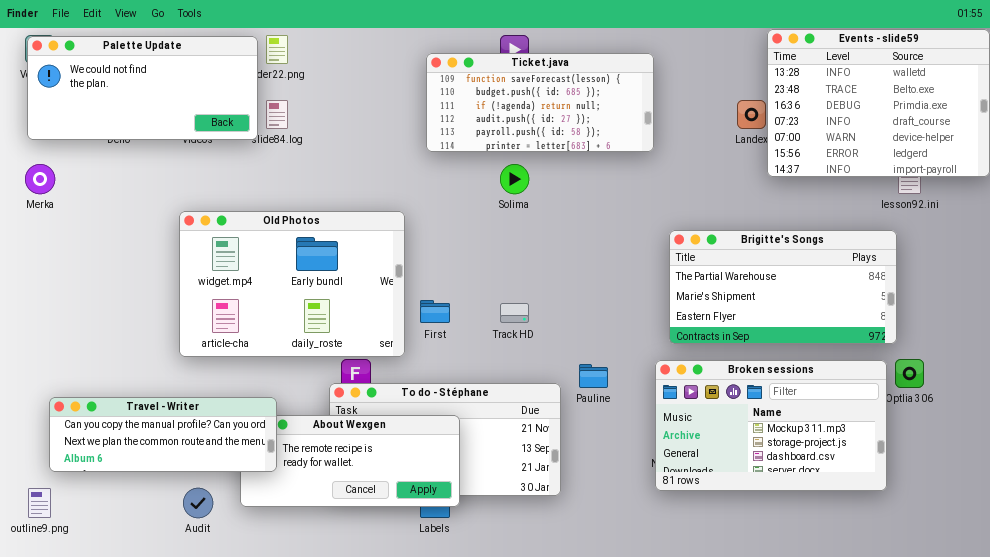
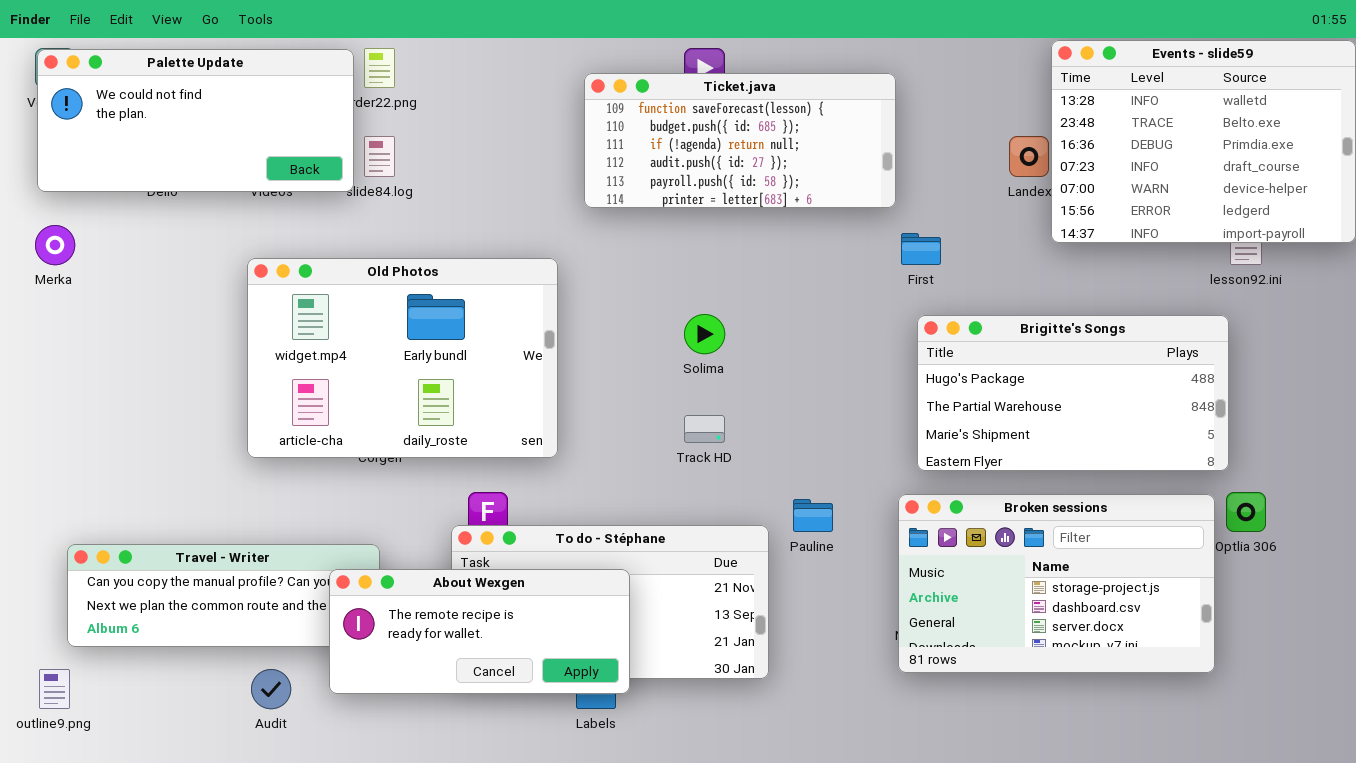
Solima: [500,164,529,194] -> [684,314,725,354], moved
Old Photos: [179,211,405,357] -> [247,258,558,458], moved
Brigitte's Songs: [669,230,897,344] -> [917,315,1229,471], scrolled up 1 row
First: [420,300,450,323] -> [901,233,941,265], moved
Broken sessions: [655,360,887,491] -> [898,494,1215,673], scrolled down 1 row
About Wexgen: [240,415,460,507] -> [329,569,630,694], raised

